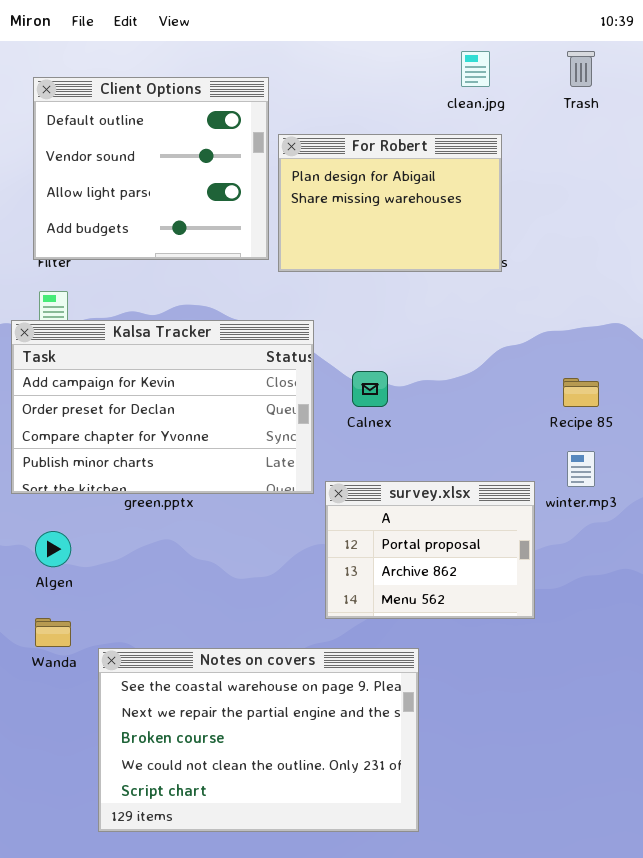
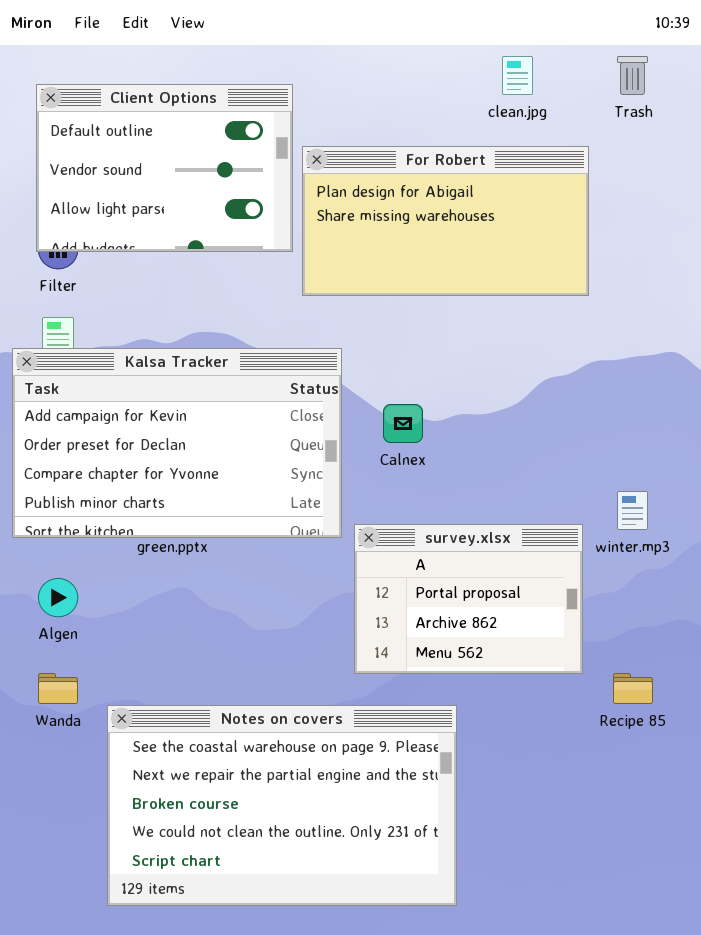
Client Options: [33,77,269,260] -> [36,84,293,252], resized
For Robert: [278,134,502,272] -> [302,146,589,296], resized
Recipe 85: [563,378,599,407] -> [613,673,653,704], moved

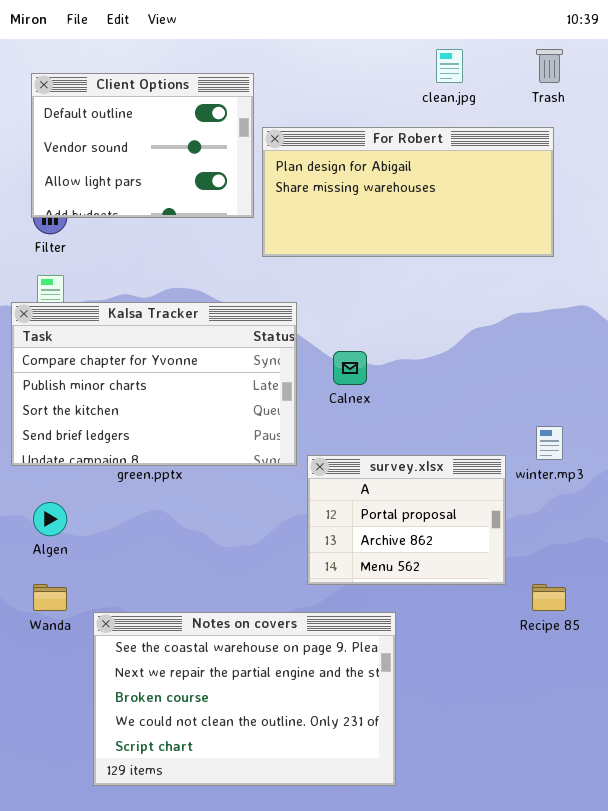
For Robert: [302,146,589,296] -> [262,127,554,257], resized
Kalsa Tracker: [12,348,342,538] -> [11,302,297,466], scrolled down 2 rows

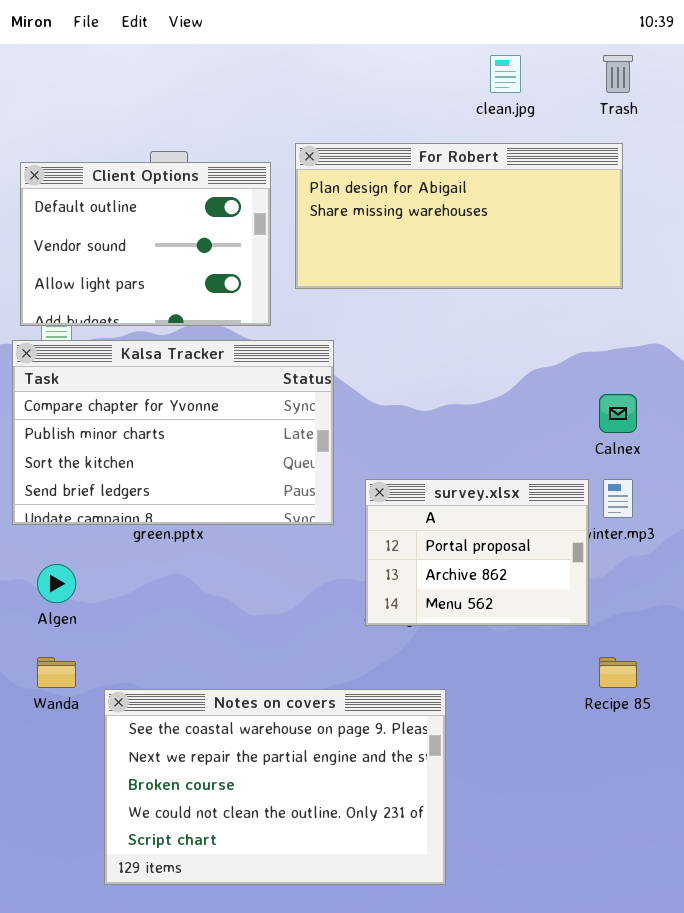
Client Options: [31,73,254,218] -> [20,162,271,326], moved
Calnex: [333,351,367,385] -> [599,394,637,433], moved
survey.xlsx: [307,455,506,585] -> [365,479,589,626], moved

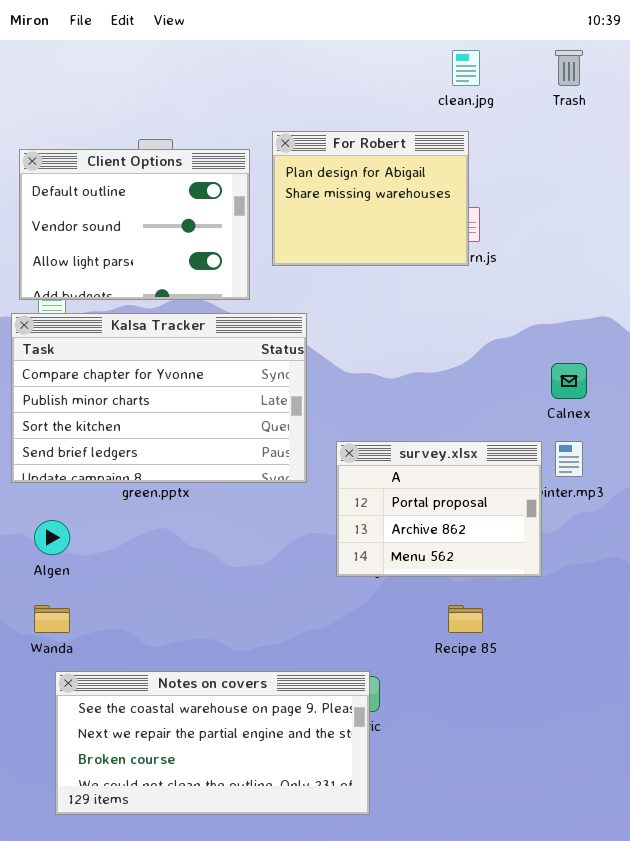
For Robert: [295,143,623,289] -> [272,131,469,266], resized
Recipe 85: [599,657,637,688] -> [448,605,483,633], moved
Notes on covers: [104,689,446,885] -> [55,671,370,815], moved, resized

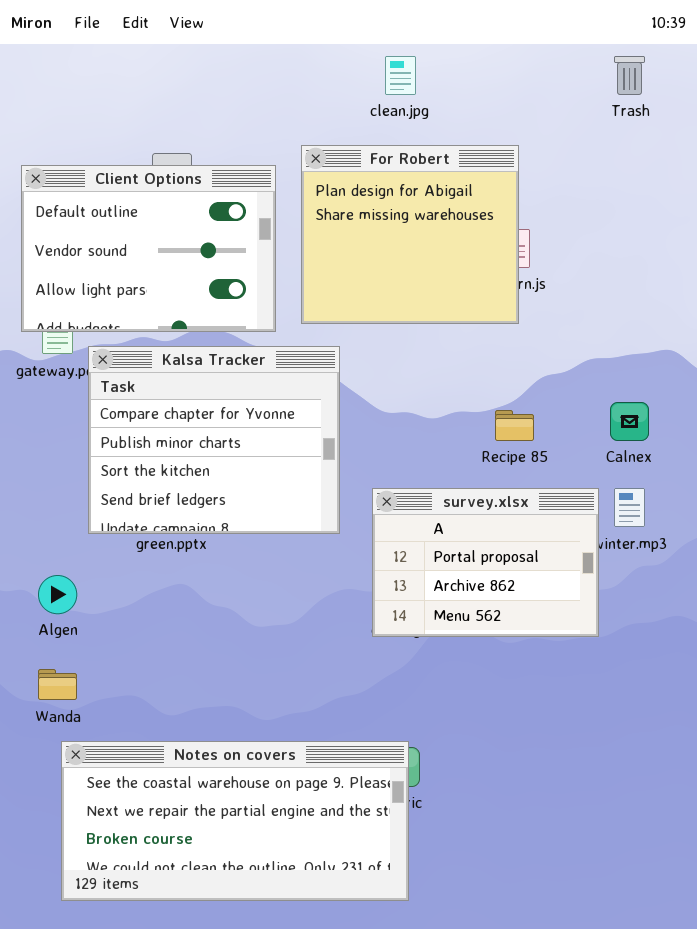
clean.jpg: [452,50,480,86] -> [385,56,416,95], moved
For Robert: [272,131,469,266] -> [301,145,519,324], resized
Kalsa Tracker: [11,313,307,483] -> [88,346,340,534], resized
Recipe 85: [448,605,483,633] -> [495,410,534,441], moved

